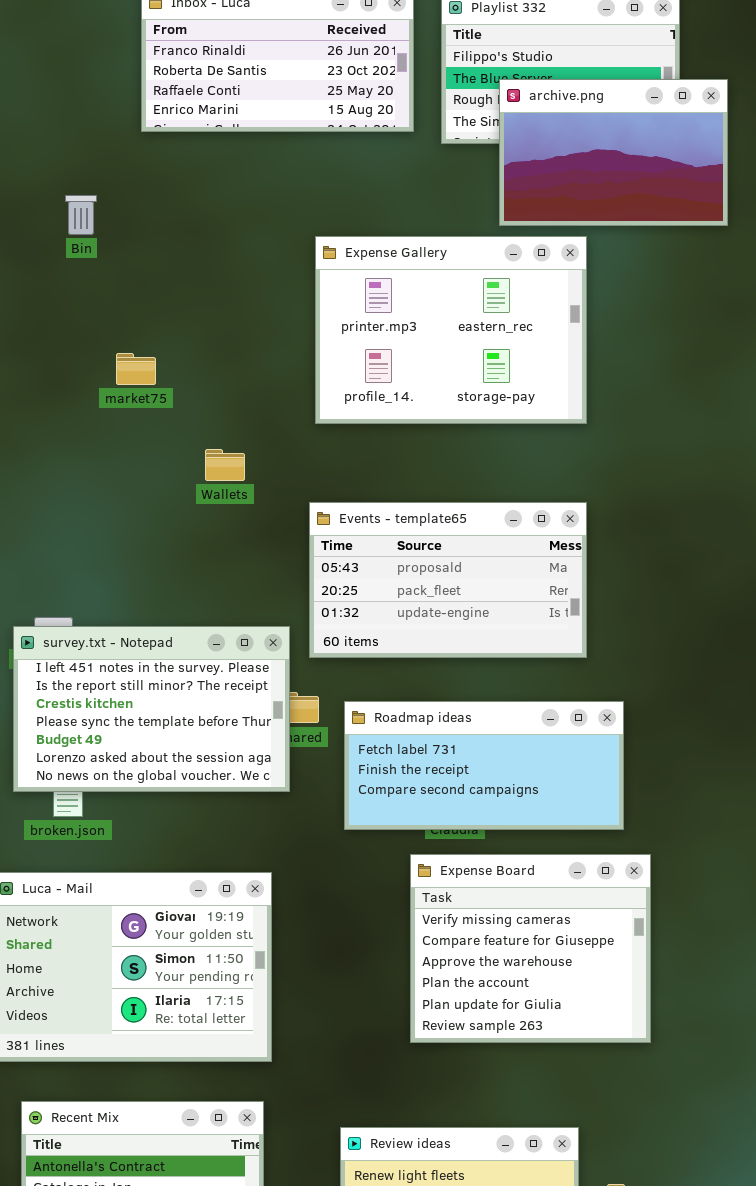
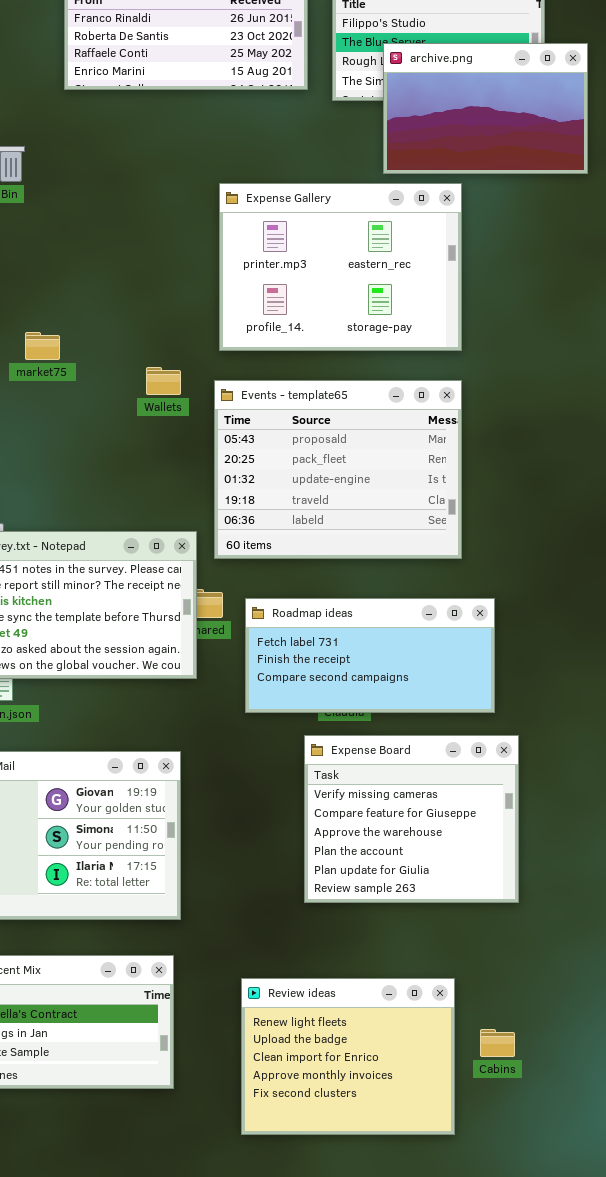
market75: [116,353,156,385] -> [25,332,60,360], moved
Wallets: [205,449,245,481] -> [146,367,181,395], moved
Events - template65: [309,502,587,658] -> [214,380,462,559], resized

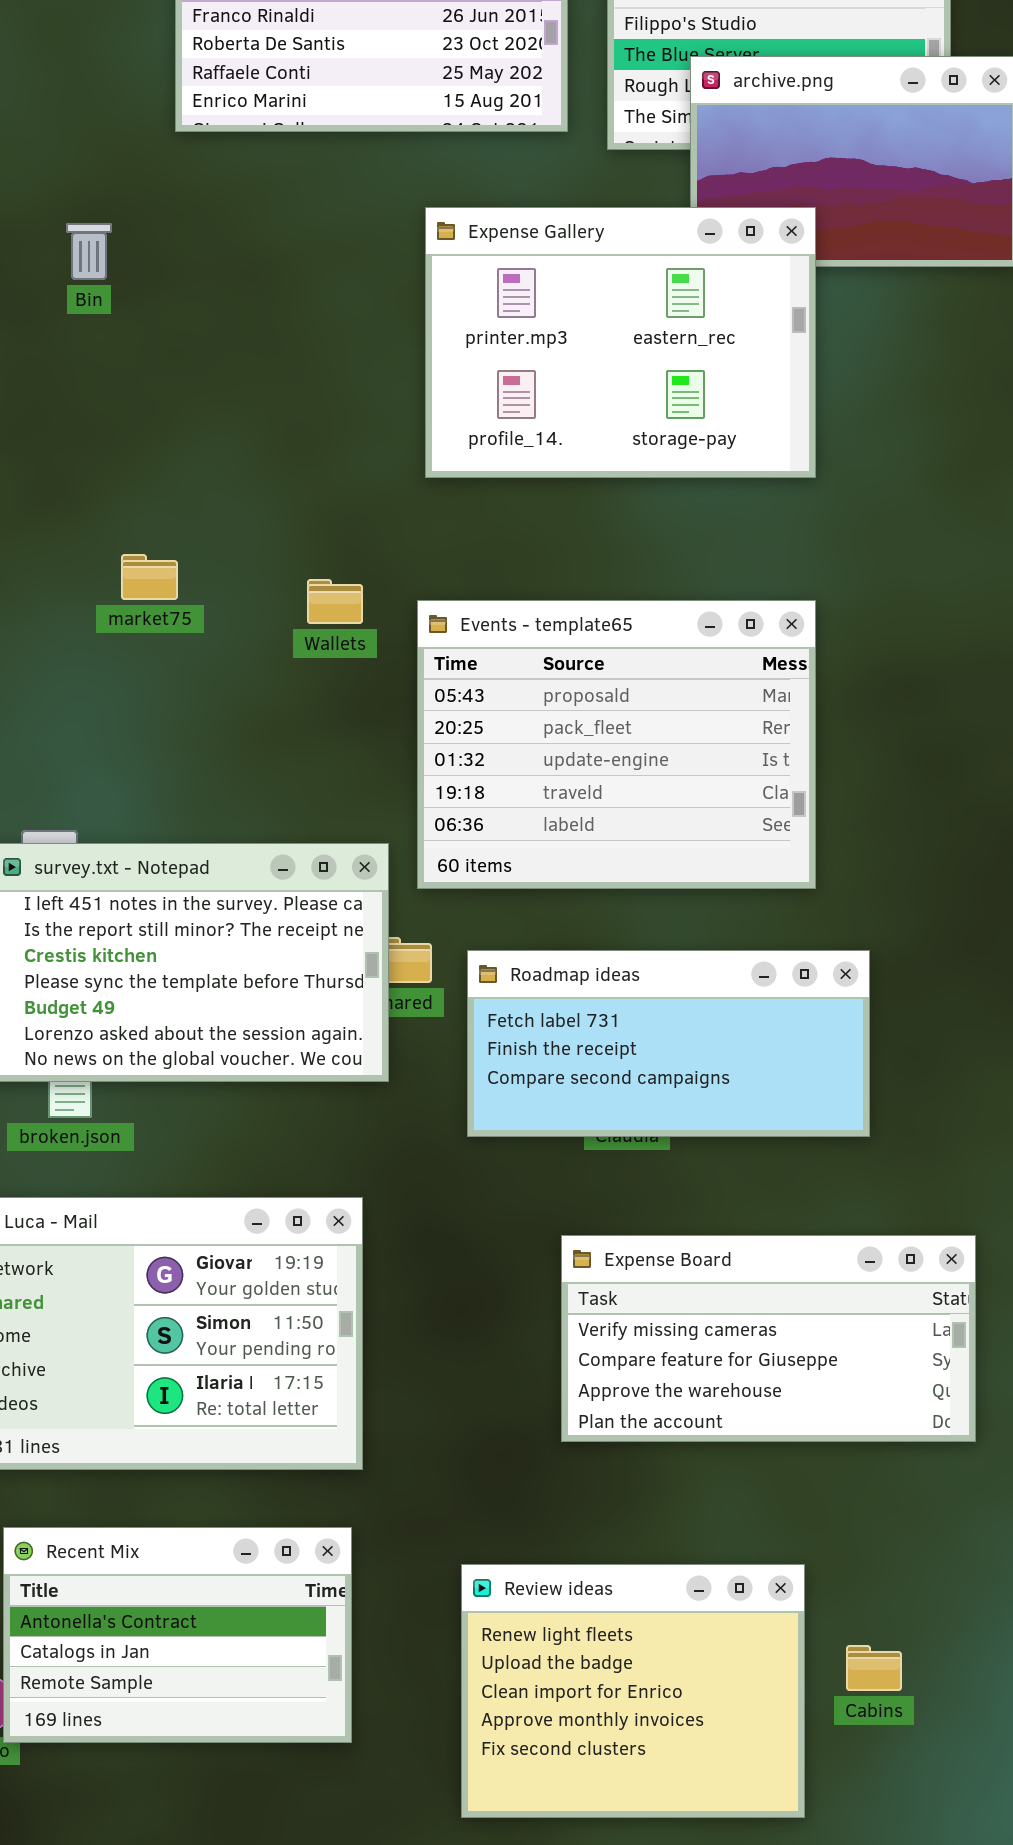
Expense Gallery: [219,183,462,351] -> [425,207,816,478], moved
market75: [25,332,60,360] -> [121,554,178,600], moved
Expense Board: [304,735,519,903] -> [561,1235,976,1442], resized

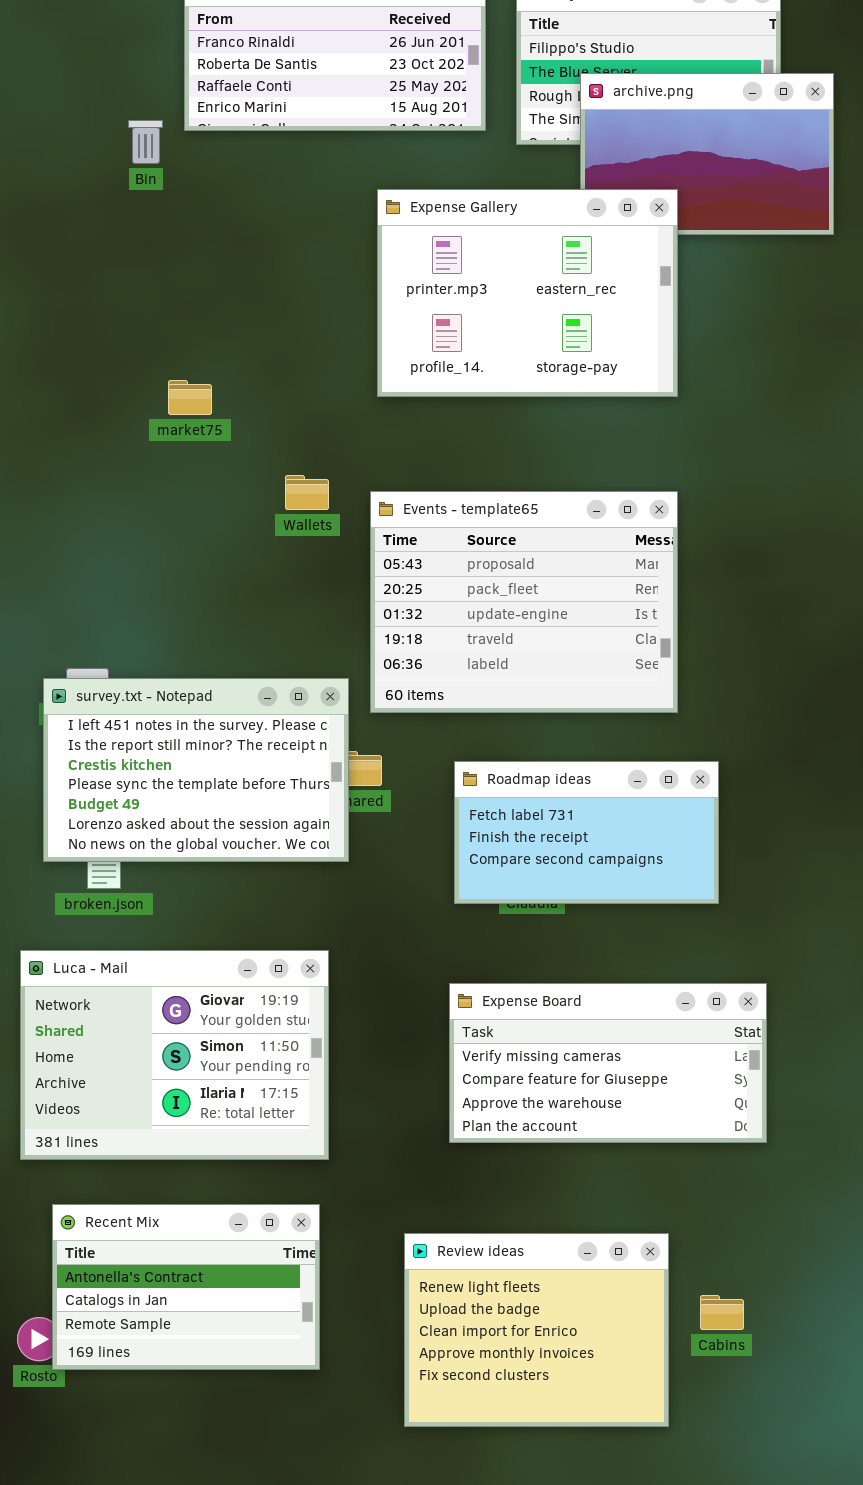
Bin: [66,223,112,280] -> [128,120,163,164], moved
market75: [121,554,178,600] -> [168,380,212,415], moved
Roadmap ideas: [467,950,870,1137] -> [454,761,719,904], resized
Expense Board: [561,1235,976,1442] -> [449,983,767,1143], moved

